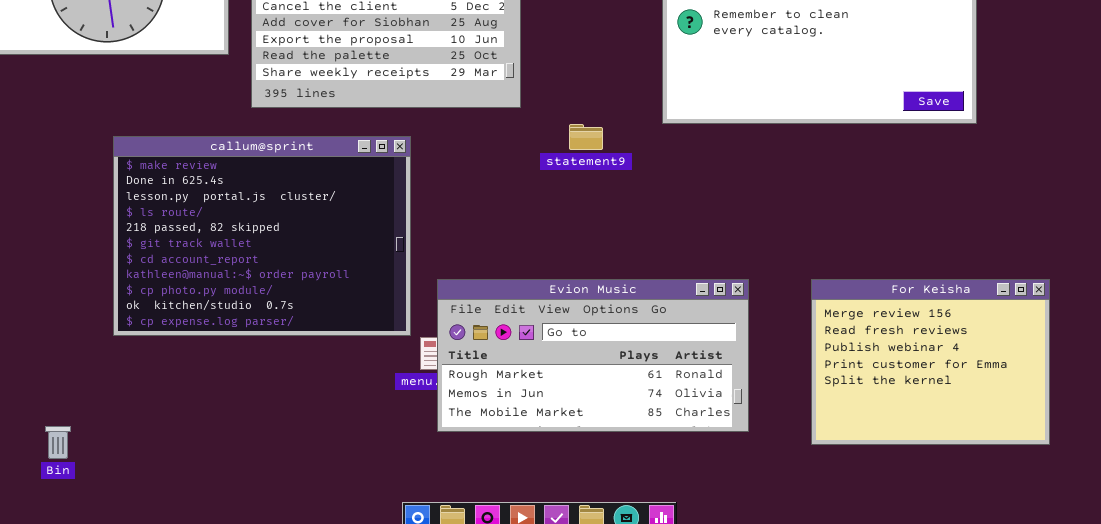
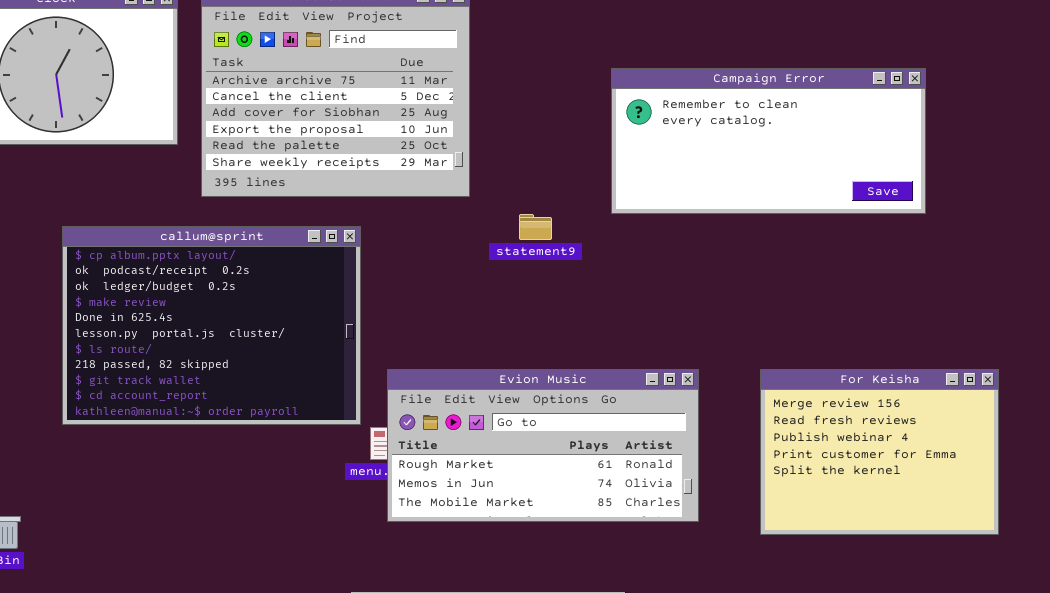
callum@sprint: [113,136,411,336] -> [62,226,361,425], scrolled up 3 rows

